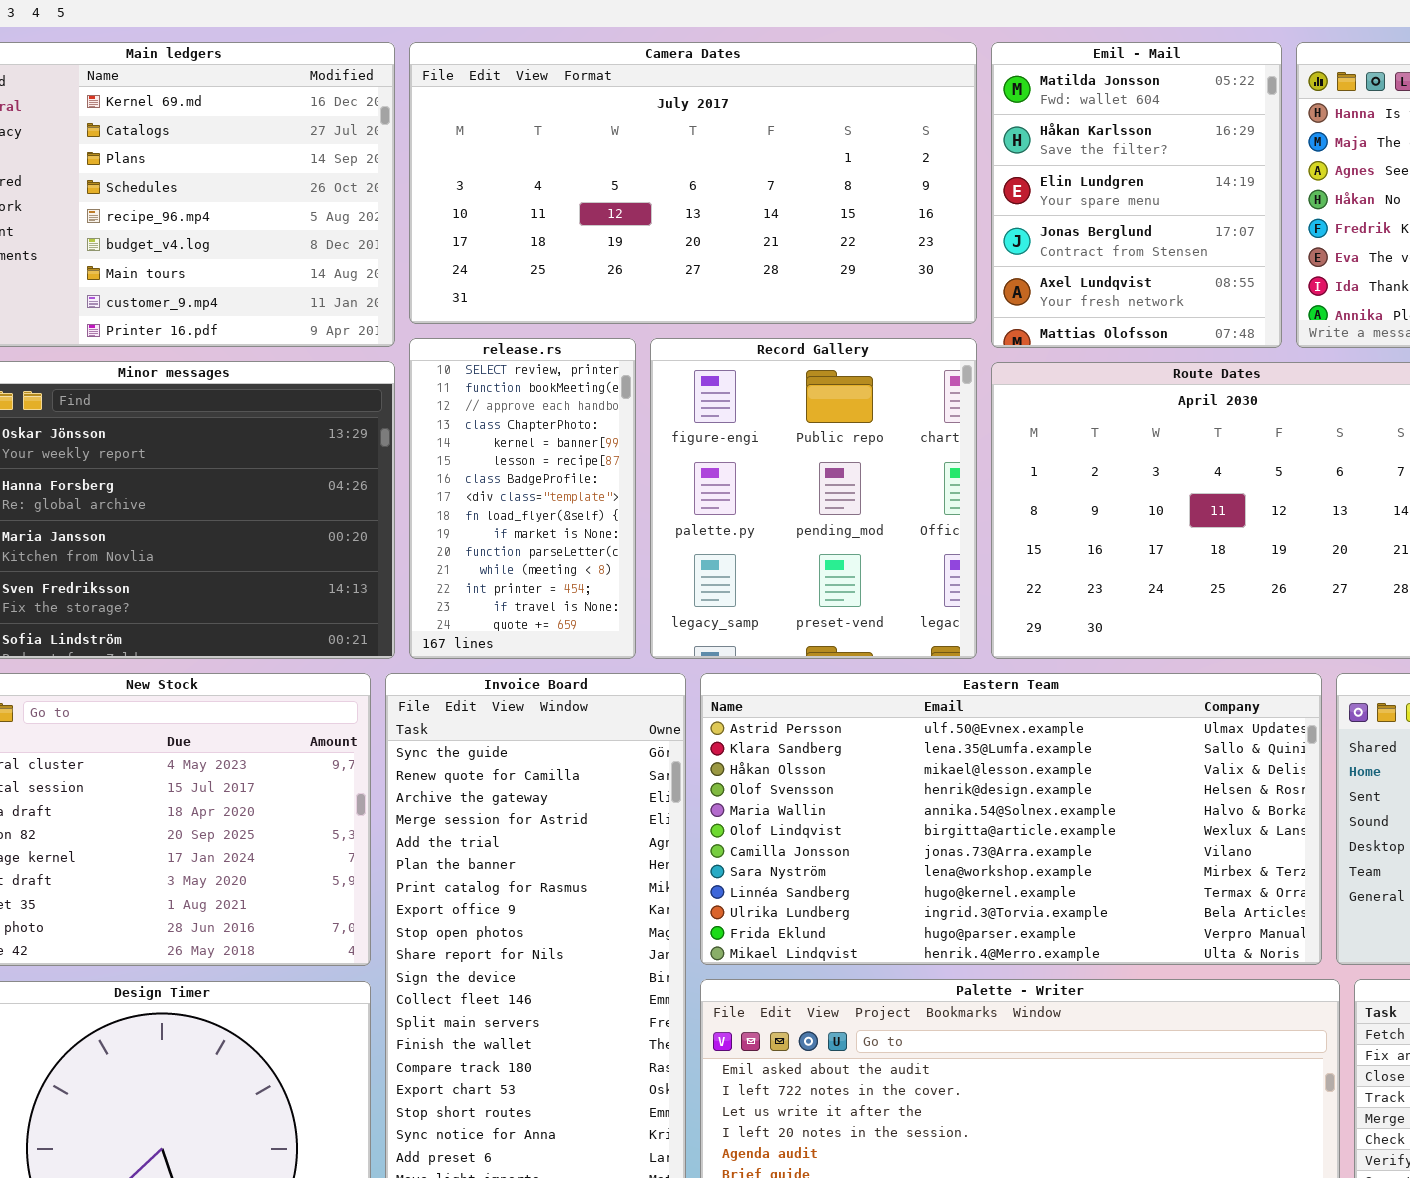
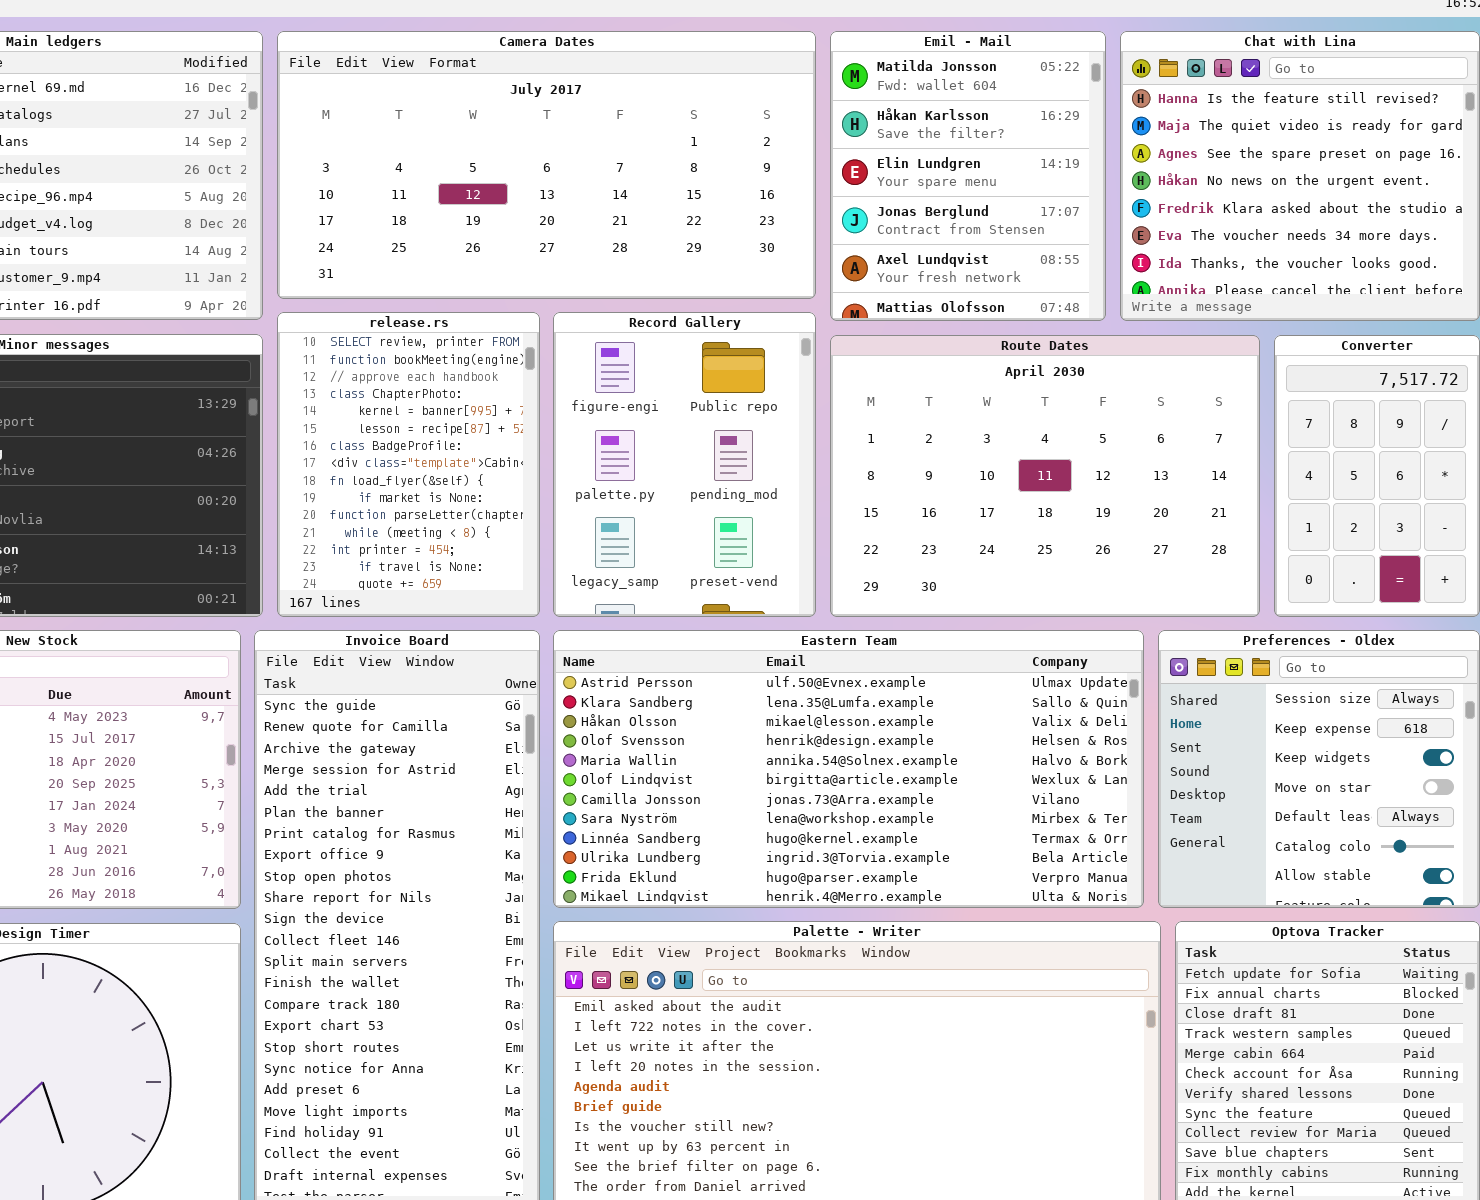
release.rs: [409,338,636,659] -> [277,312,540,617], resized
Record Gallery: [650,338,977,659] -> [553,312,816,617], resized

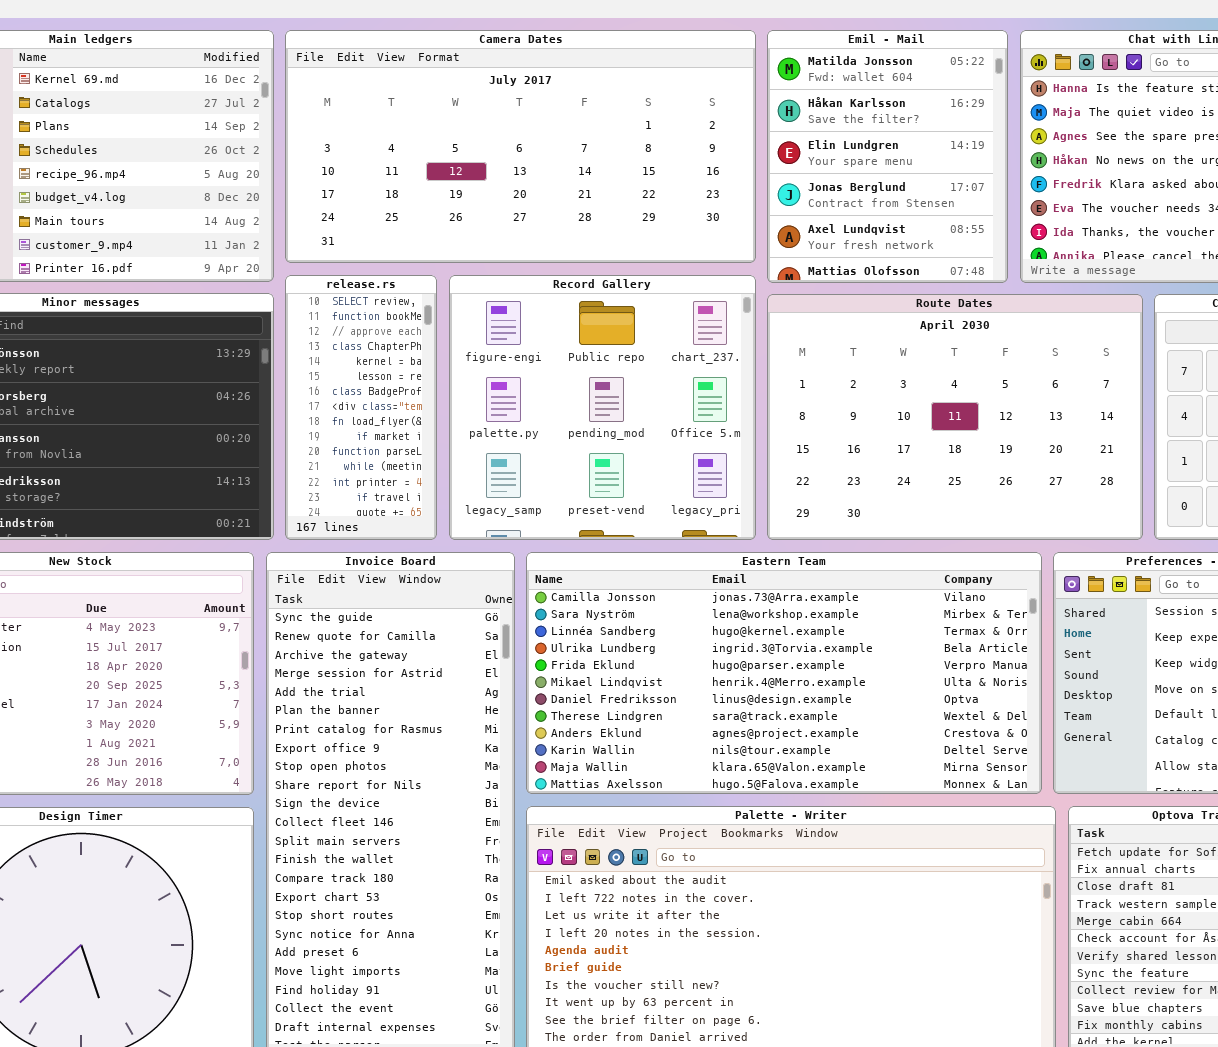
release.rs: [277,312,540,617] -> [285,275,437,540], resized
Record Gallery: [553,312,816,617] -> [449,275,756,540], resized
Eastern Team: [553,630,1144,908] -> [526,552,1042,794], scrolled down 6 rows

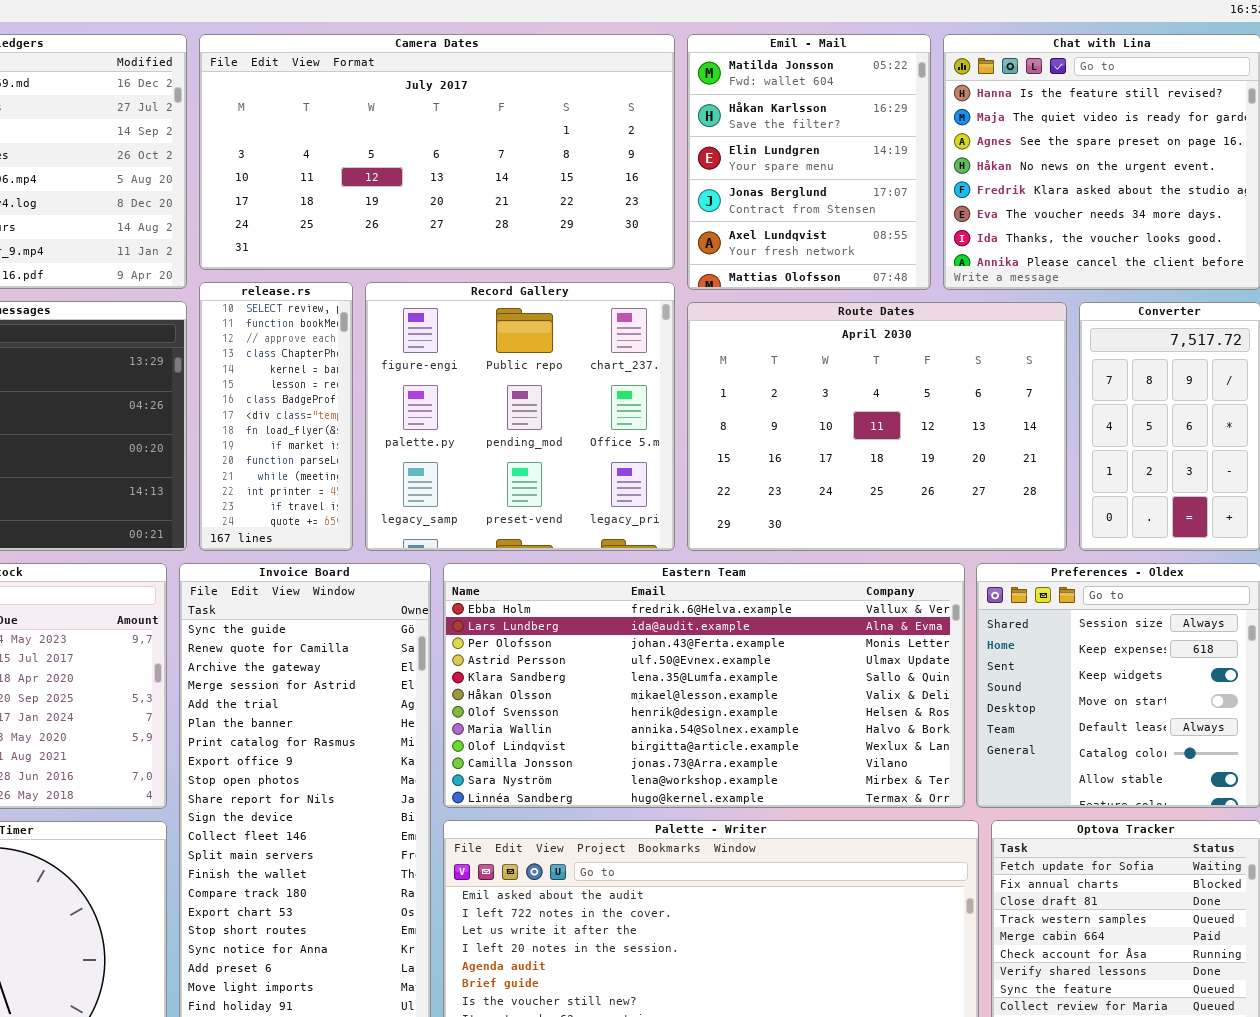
Eastern Team: [526,552,1042,794] -> [443,563,965,808], scrolled up 9 rows

